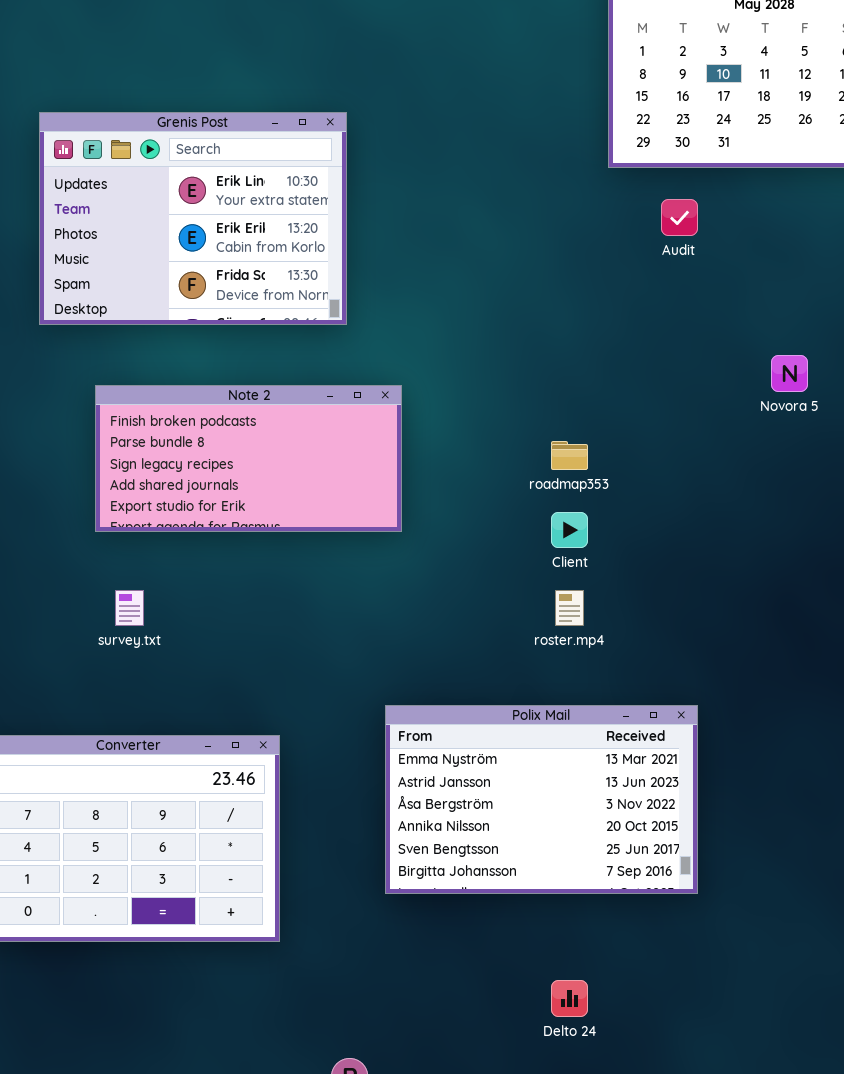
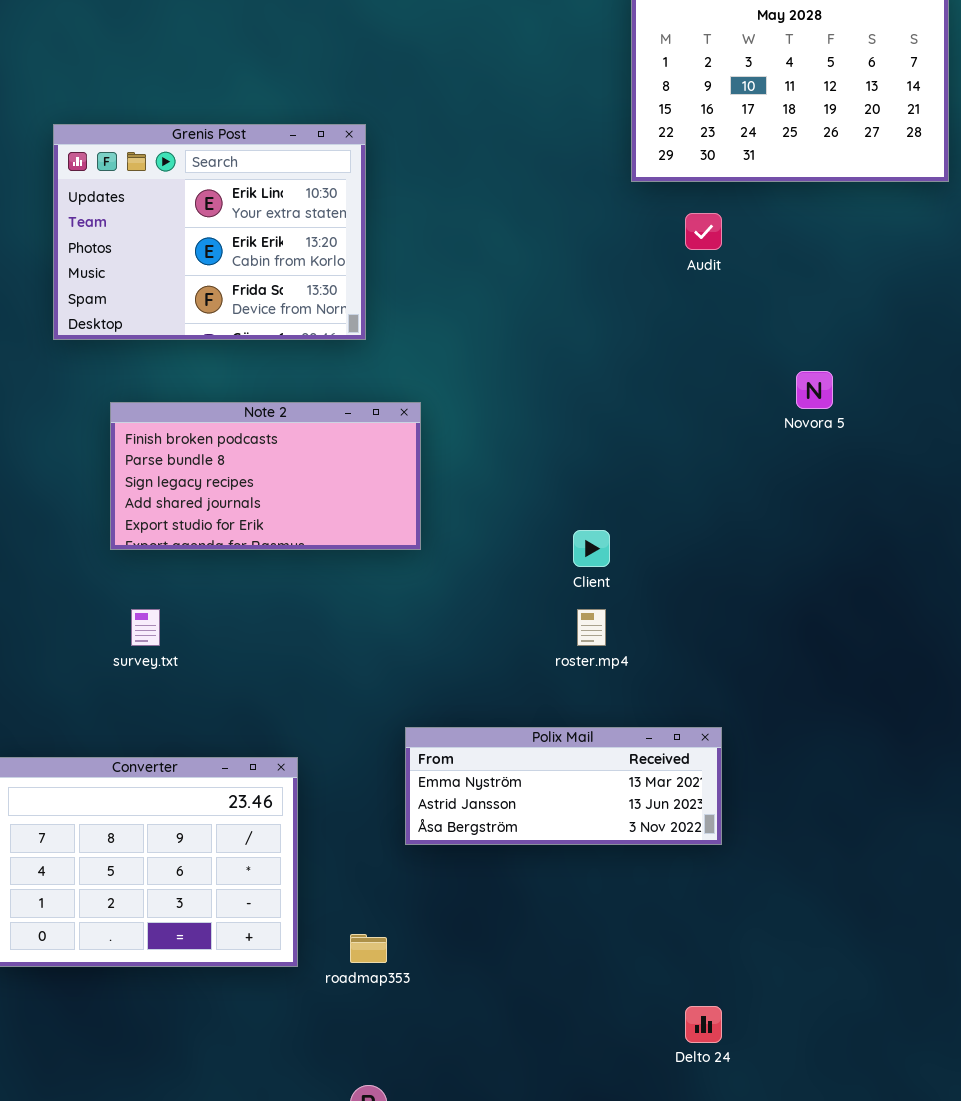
roadmap353: [551,441,588,470] -> [350,934,387,963], moved
Polix Mail: [385,705,698,894] -> [405,727,722,845], resized
Delto 24: [551,980,588,1017] -> [685,1006,722,1043], moved

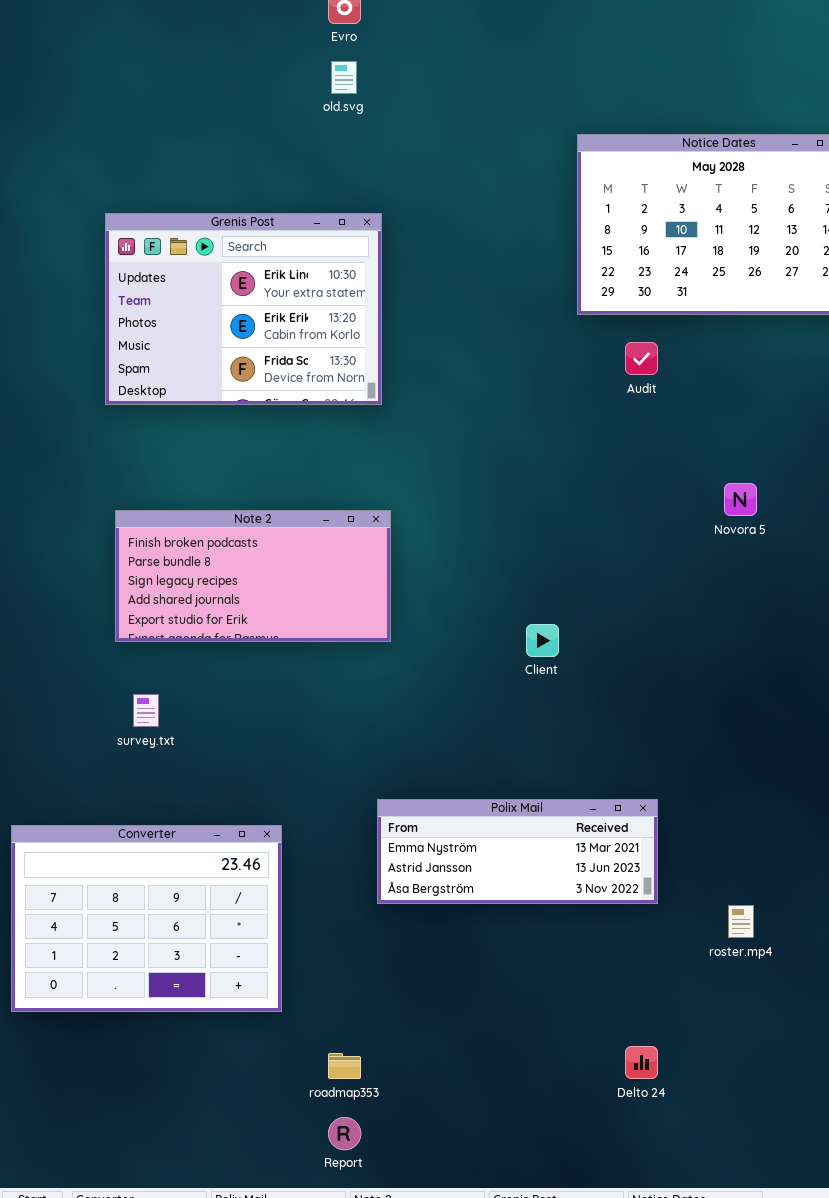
Grenis Post: [53,124,366,340] -> [105,213,382,405], moved
roster.mp4: [577,609,606,646] -> [728,905,754,938], moved
roadmap353: [350,934,387,963] -> [328,1053,361,1079], moved

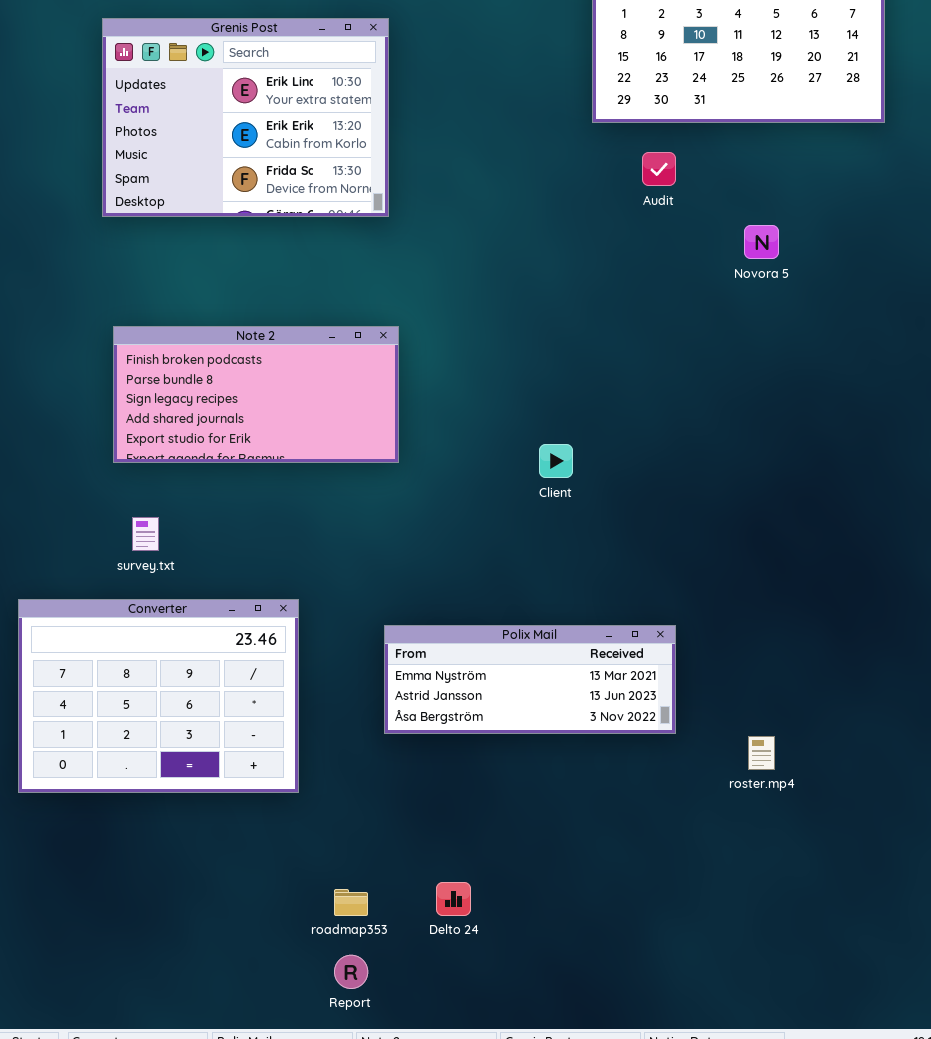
Novora 5: [724,483,757,516] -> [744,225,779,259], moved
Converter: [11,825,282,1012] -> [18,599,299,793], moved
Delto 24: [625,1046,658,1079] -> [436,882,471,916], moved

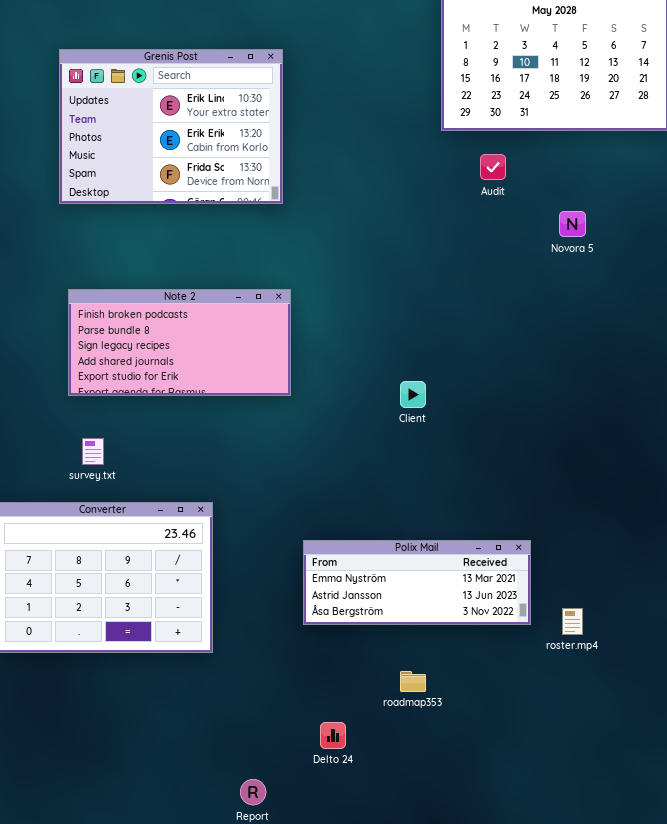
Polix Mail: [384,625,676,734] -> [303,540,531,625], moved
roadmap353: [334,889,368,916] -> [400,671,426,692], moved

